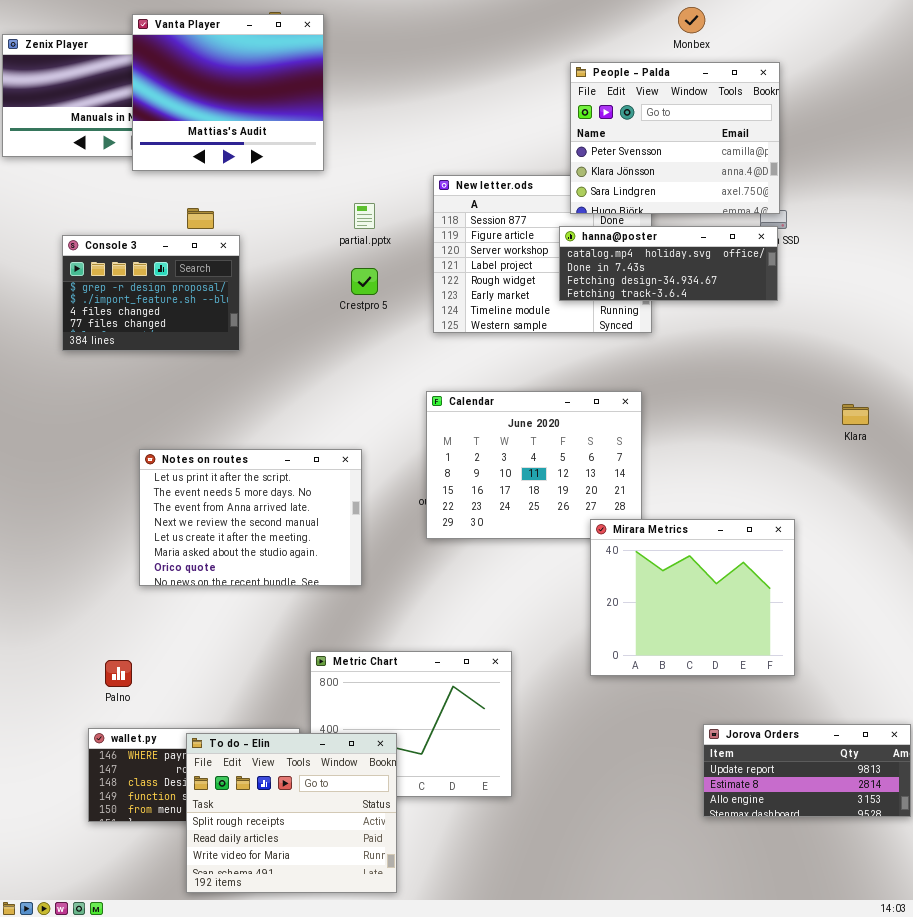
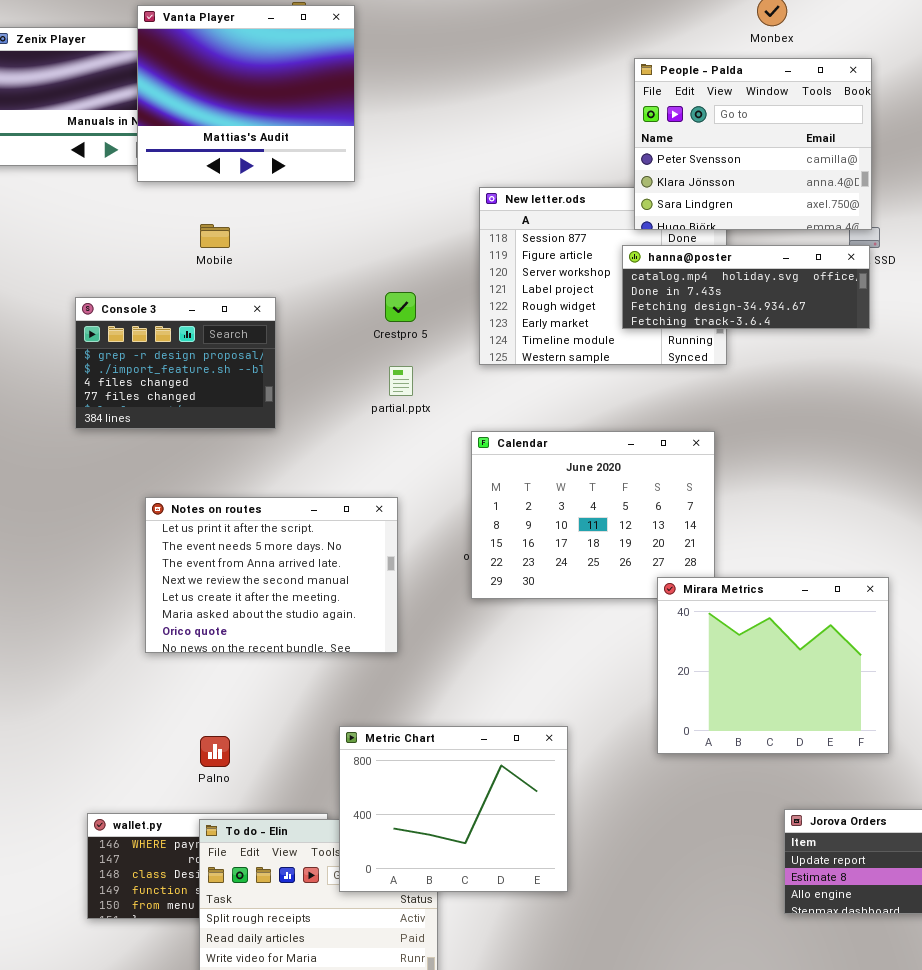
partial.pptx: [354,203,375,229] -> [389,366,413,396], moved
Console 3: [62,235,240,351] -> [75,297,276,429], moved
Metric Chart: [310,651,512,797] -> [339,726,568,892], raised
Palno: [105,660,132,687] -> [200,736,230,767], moved

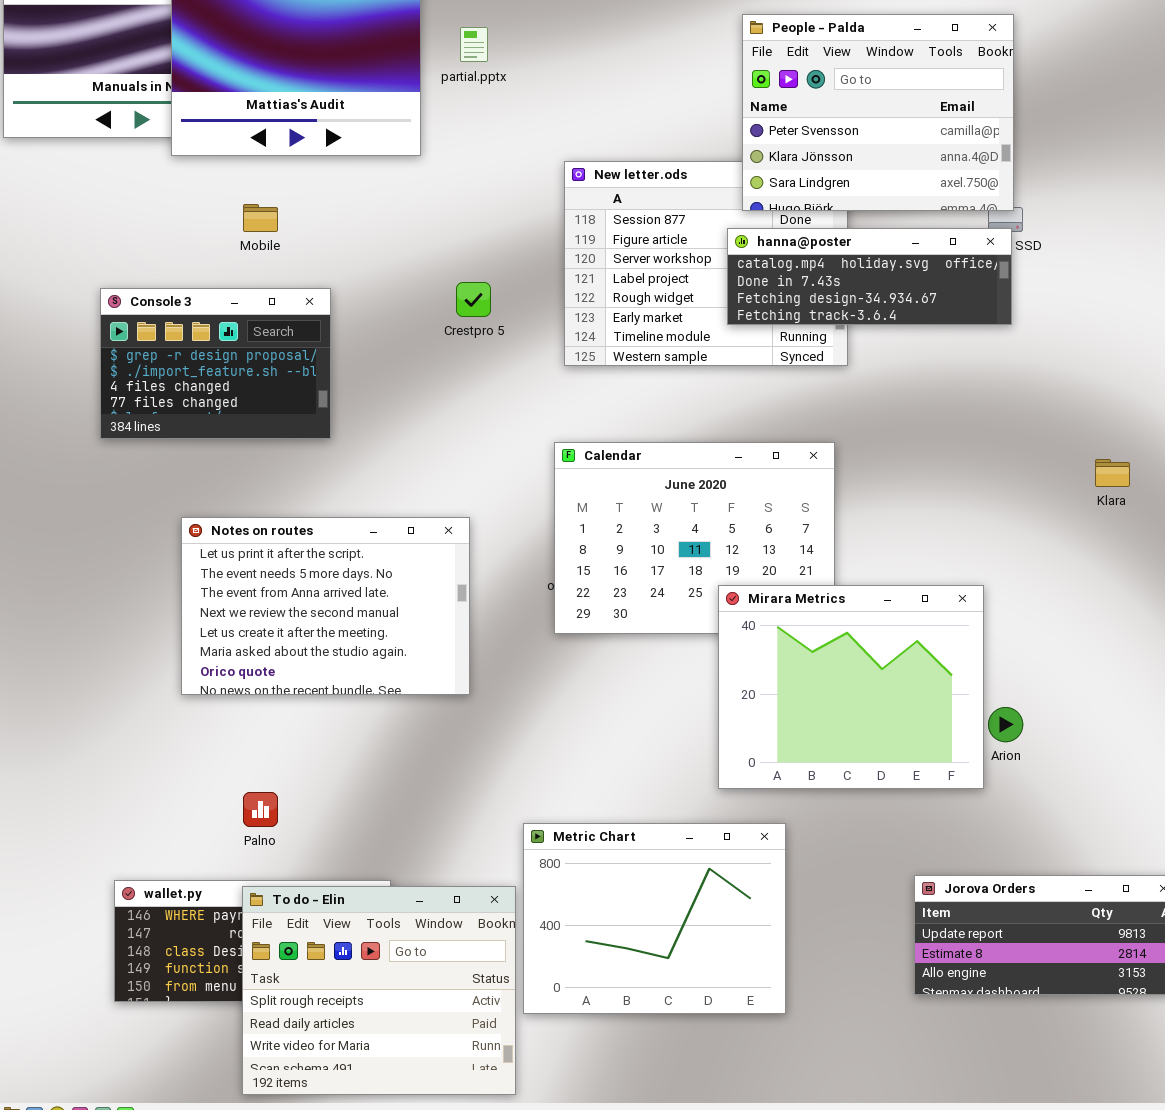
partial.pptx: [389,366,413,396] -> [460,27,488,62], moved
Mirara Metrics: [657,577,889,754] -> [718,585,984,789], moved
Metric Chart: [339,726,568,892] -> [523,823,786,1014], moved

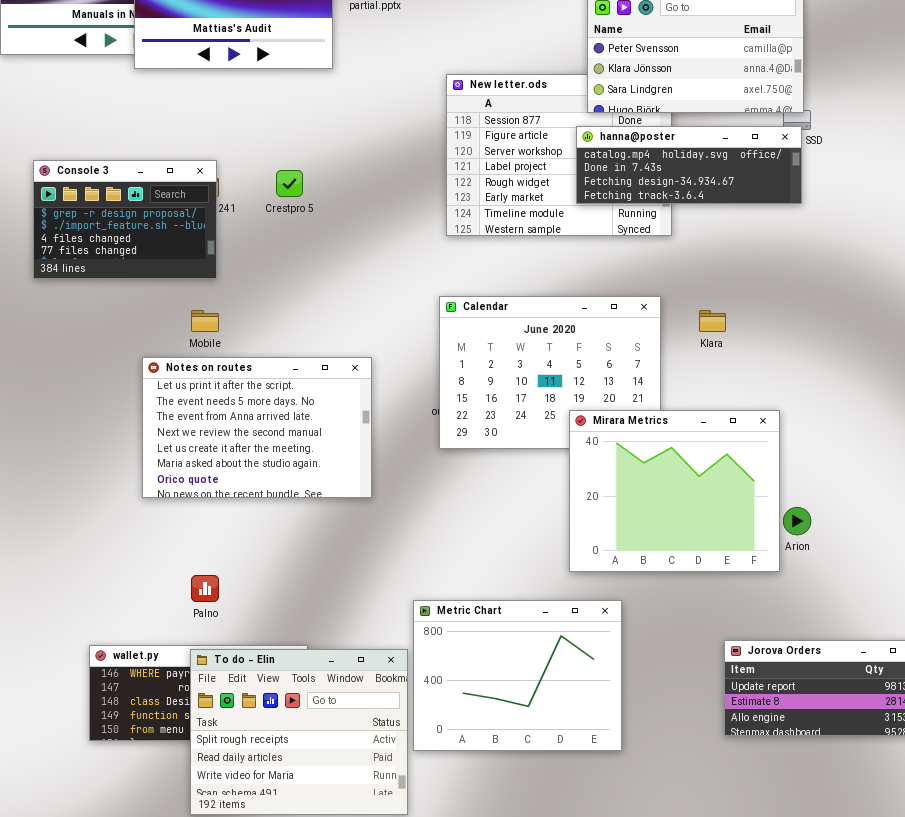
Mobile: [243,204,278,232] -> [191,310,219,332], moved
Crestpro 5: [456,282,491,317] -> [276,170,303,197], moved
Console 3: [100,288,331,439] -> [33,160,217,279], moved
Klara: [1095,459,1130,487] -> [699,310,726,332], moved

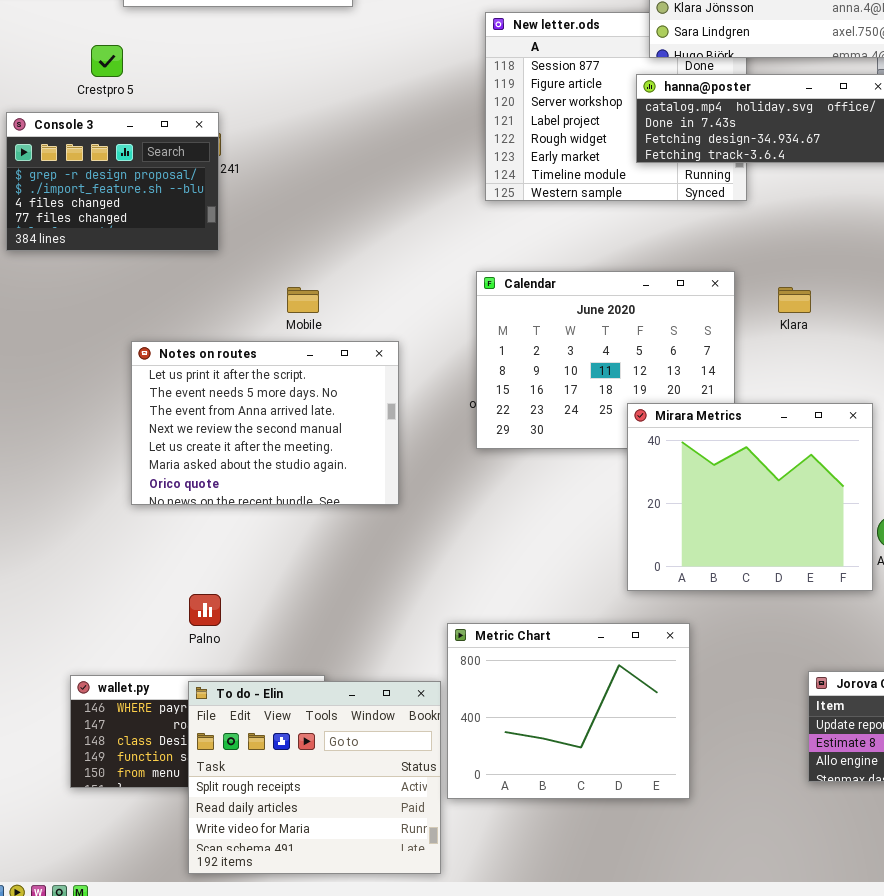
Crestpro 5: [276,170,303,197] -> [91,45,123,77], moved
Mobile: [191,310,219,332] -> [287,287,319,313], moved

